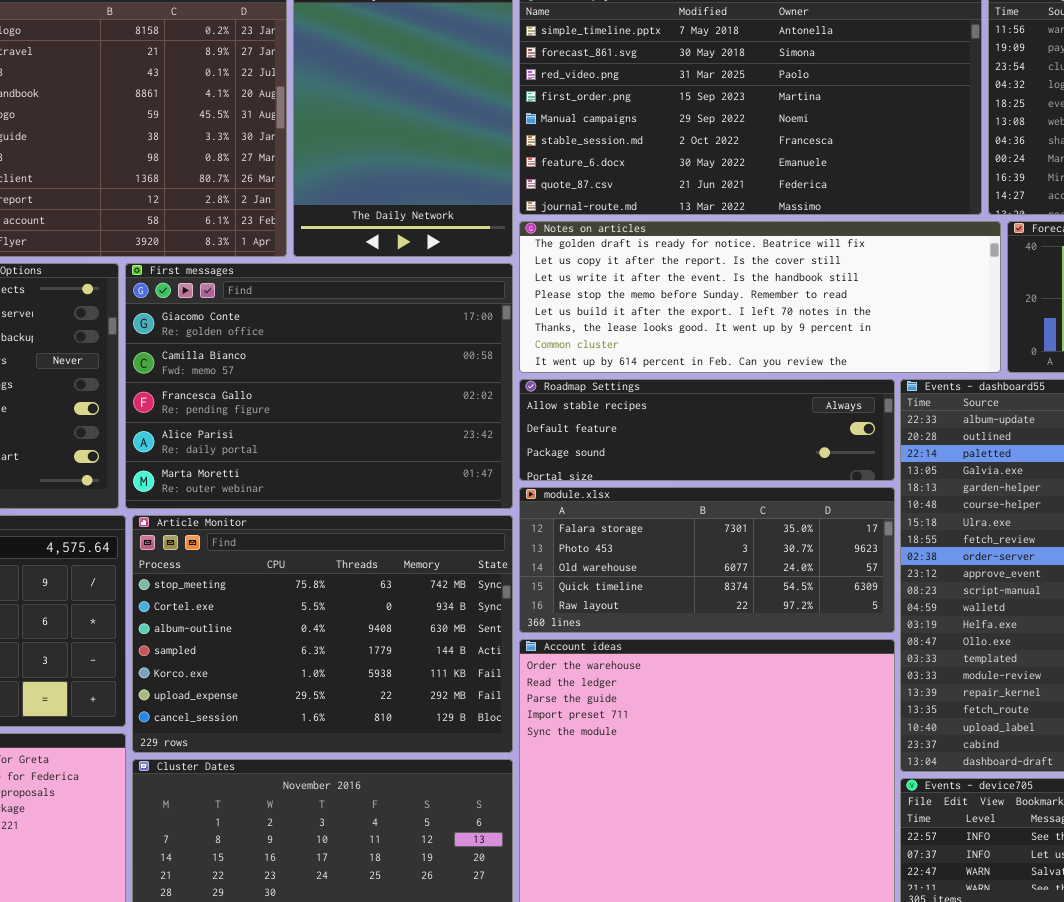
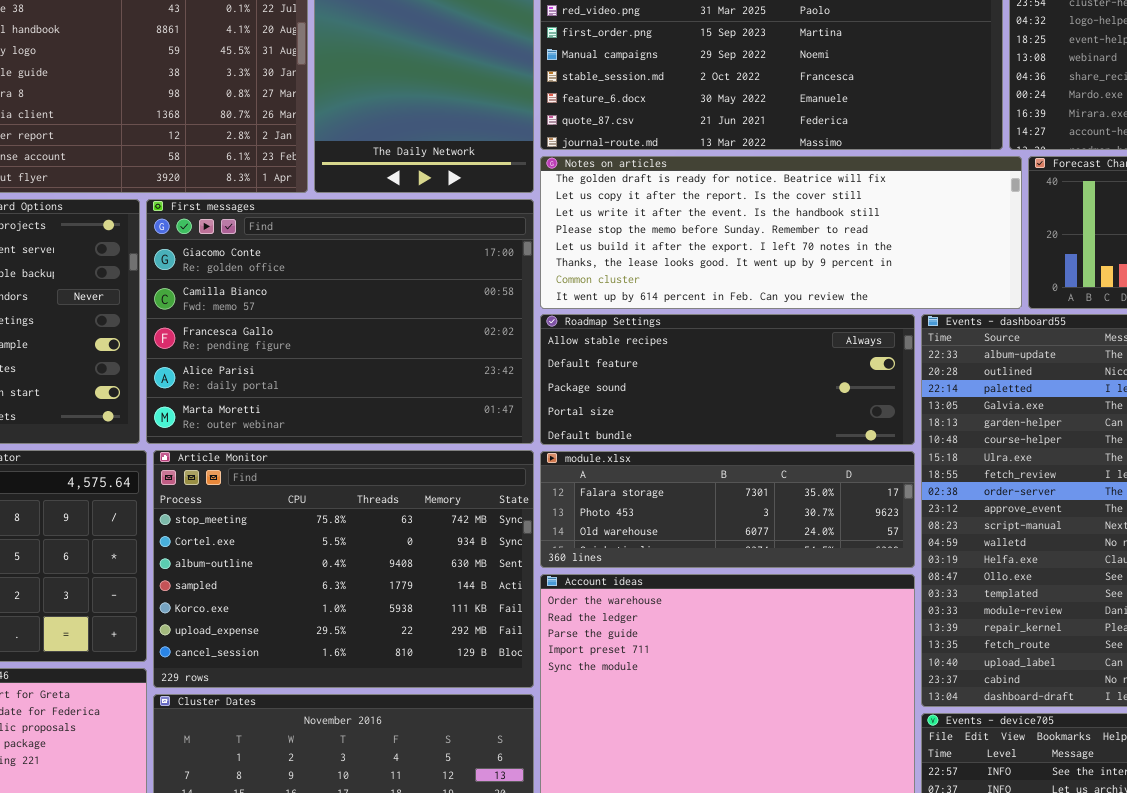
Roadmap Settings: [519,379,895,481] -> [540,314,915,445], resized
module.xlsx: [519,487,895,633] -> [540,451,915,568], resized

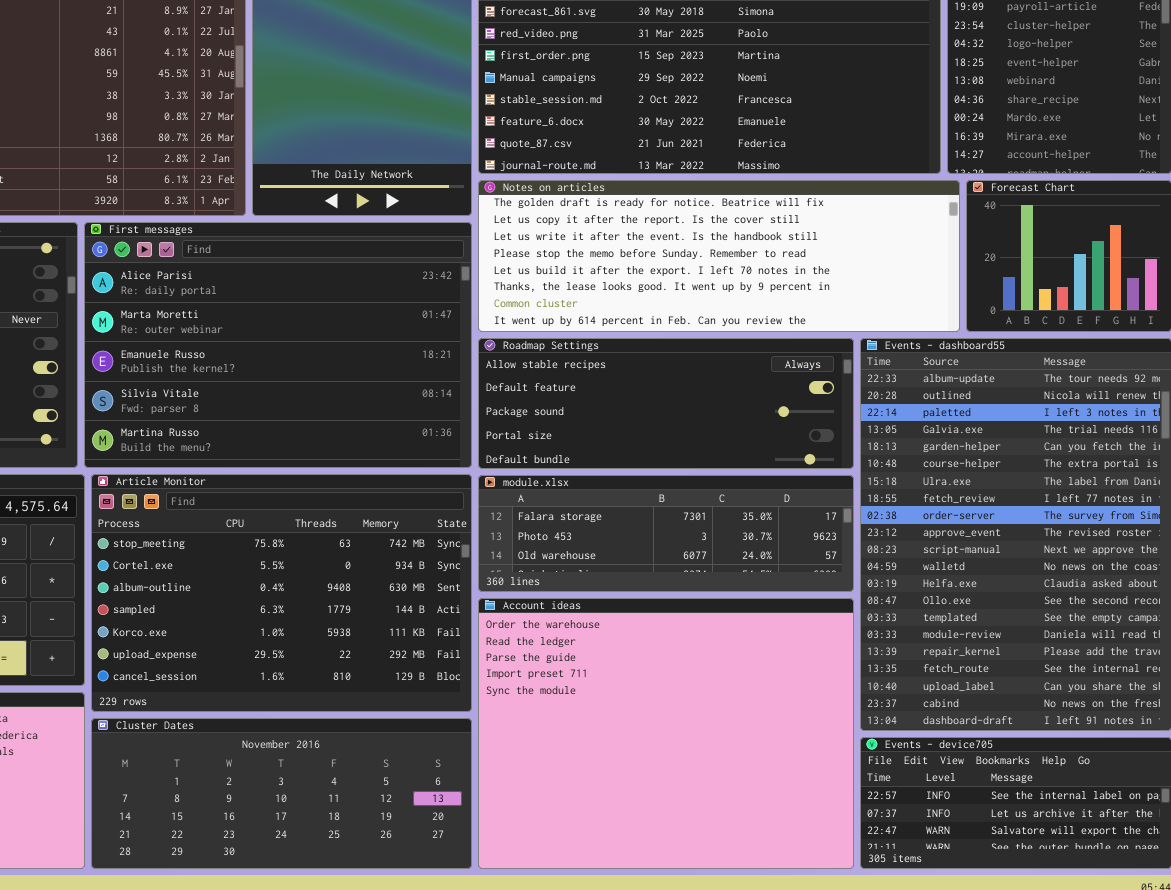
First messages: [146,199,534,444] -> [84,222,472,468], scrolled down 3 rows

